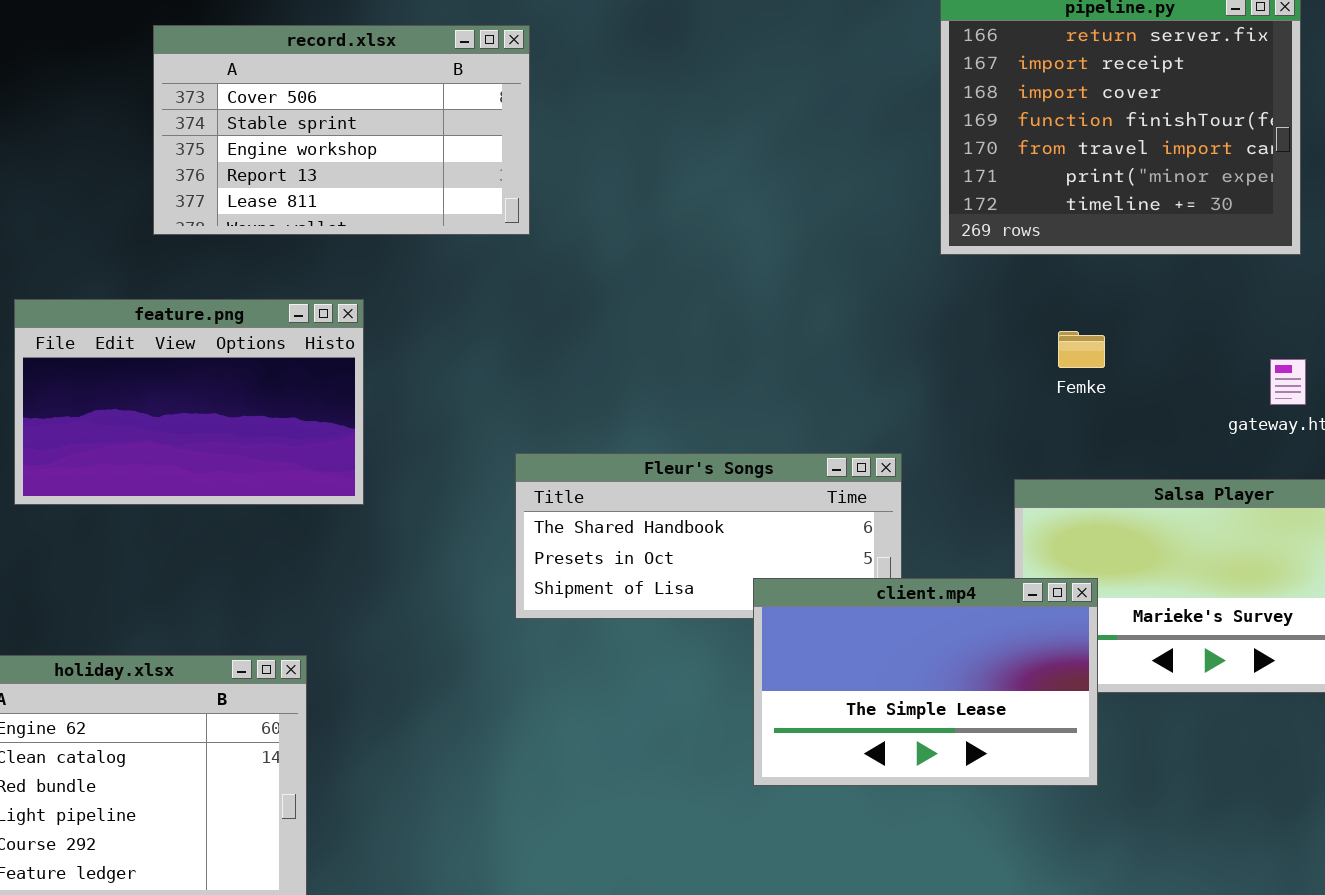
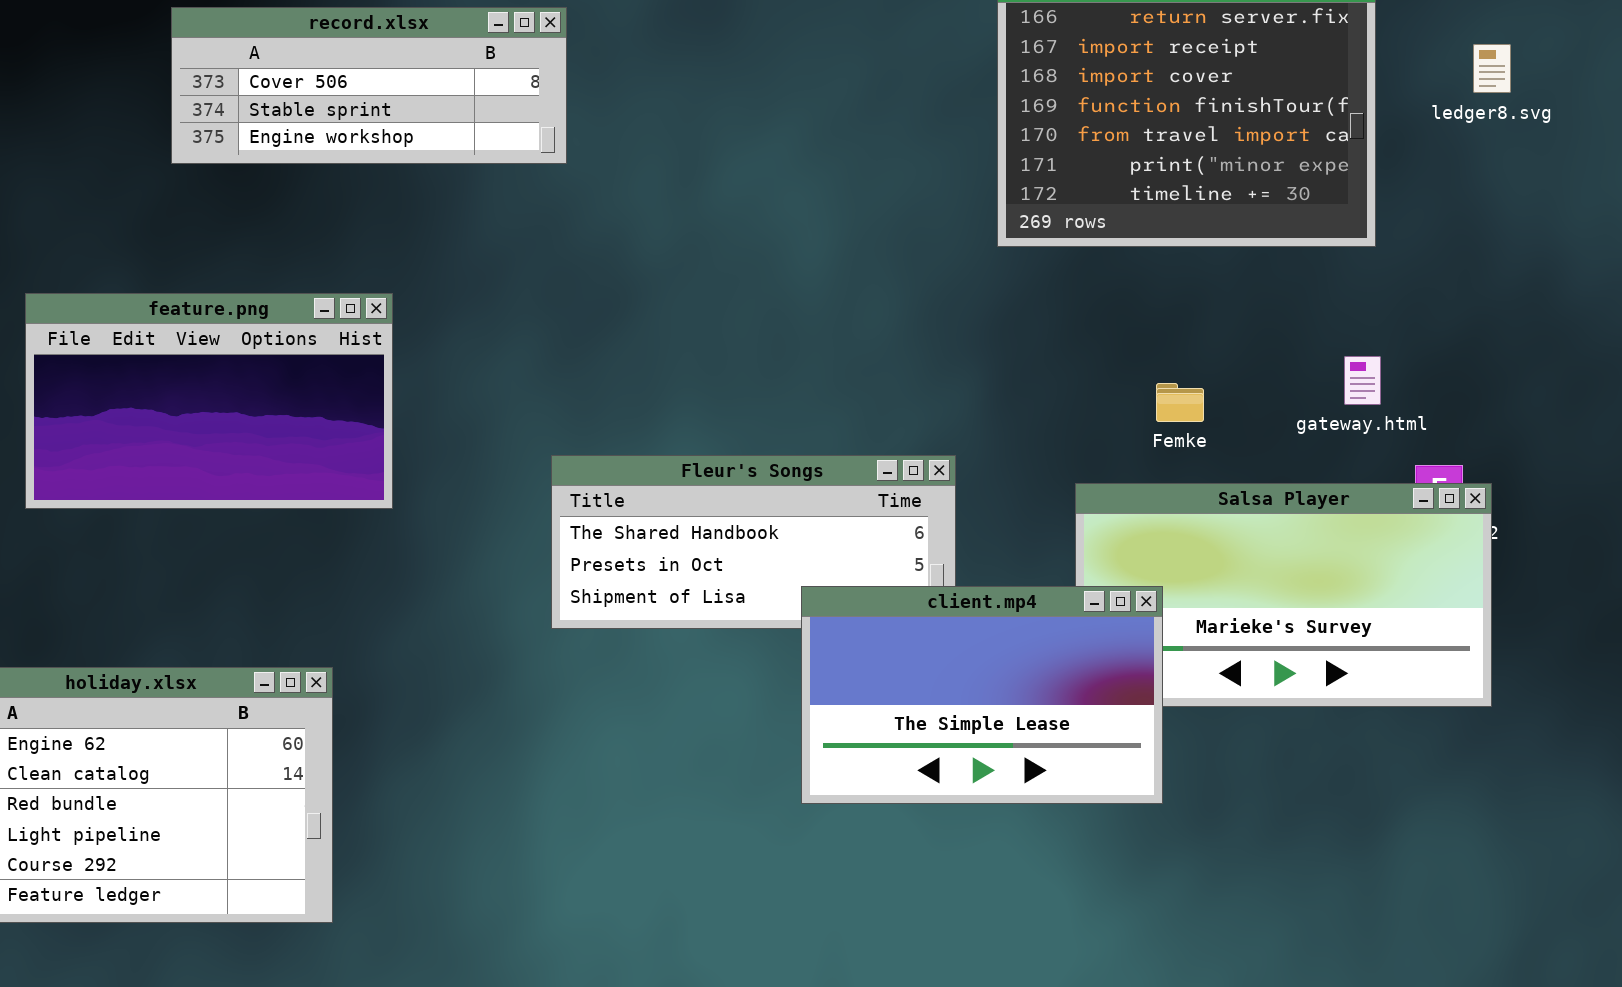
record.xlsx: [153,25,530,235] -> [171,7,567,164], resized
Femke: [1058,331,1105,368] -> [1156,383,1204,422], moved

